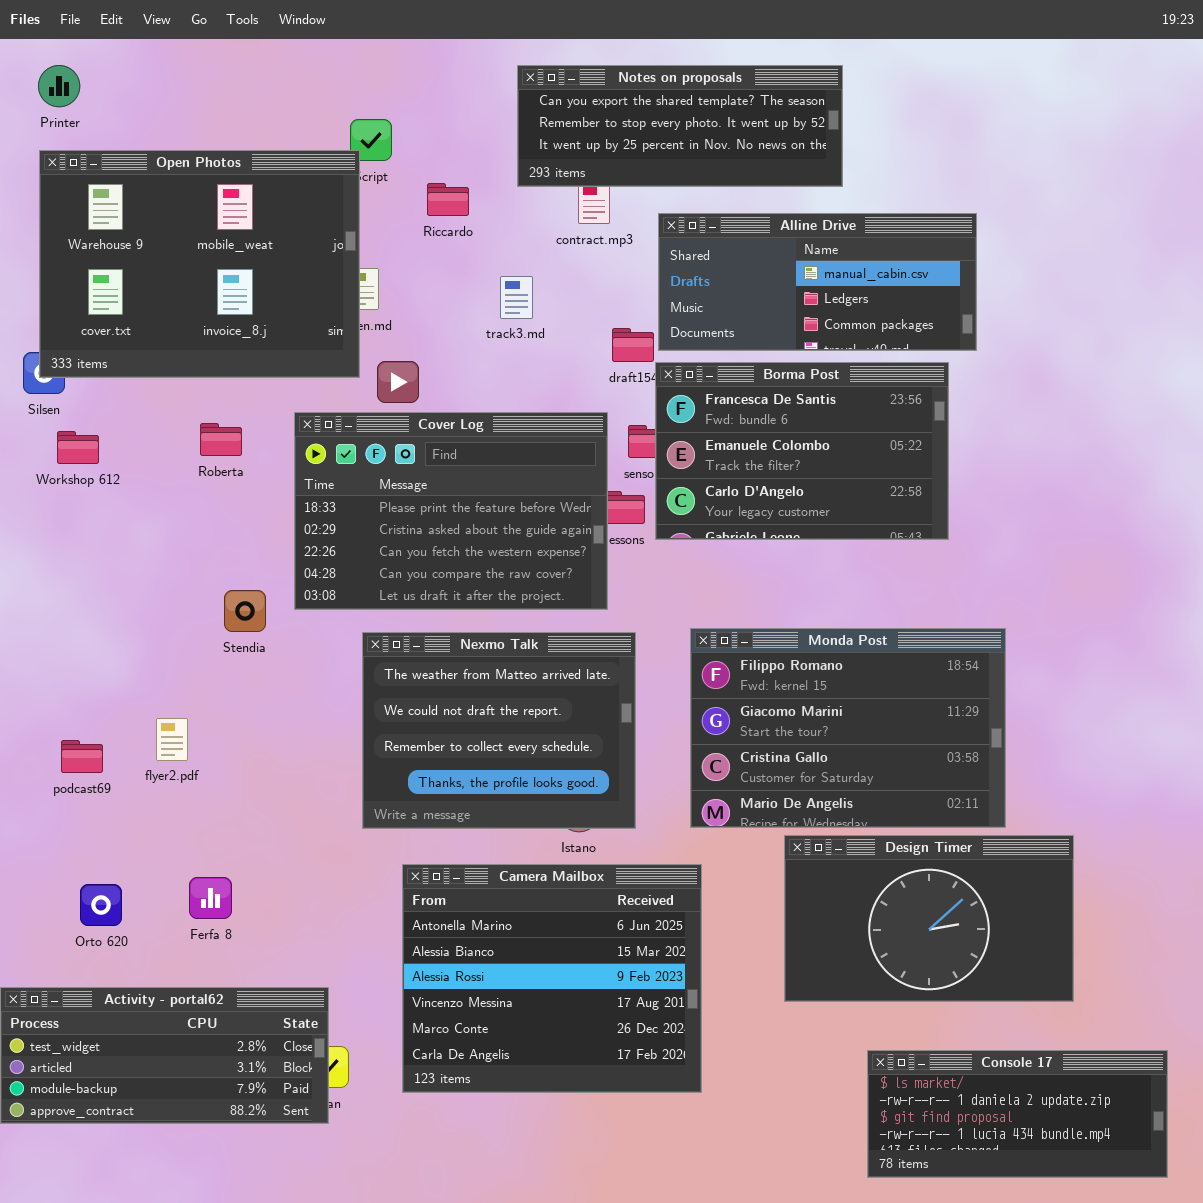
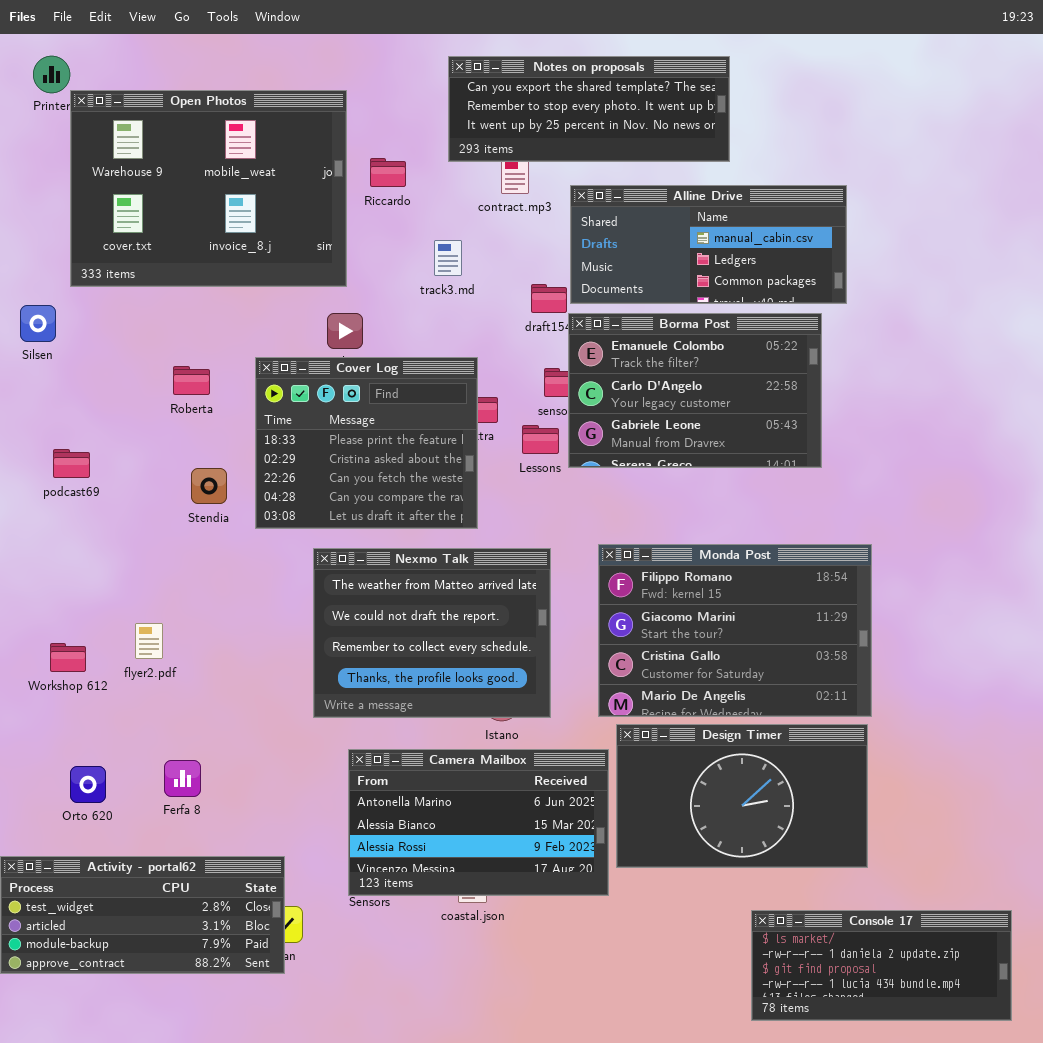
Open Photos: [39,150,360,378] -> [70,90,347,287], moved
Borma Post: [655,362,949,540] -> [568,313,822,468], scrolled down 1 row
Cover Log: [294,412,608,610] -> [255,357,478,529], resized
Workshop 612: [57,431,99,464] -> [50,643,86,672], moved
Stendia: [224,590,266,632] -> [191,468,227,504], moved
podcast69: [61,740,103,773] -> [53,449,90,478], moved
Design Timer: [784,835,1074,1002] -> [616,724,868,868], moved
Camera Mailbox: [402,864,702,1093] -> [348,749,609,896], resized

